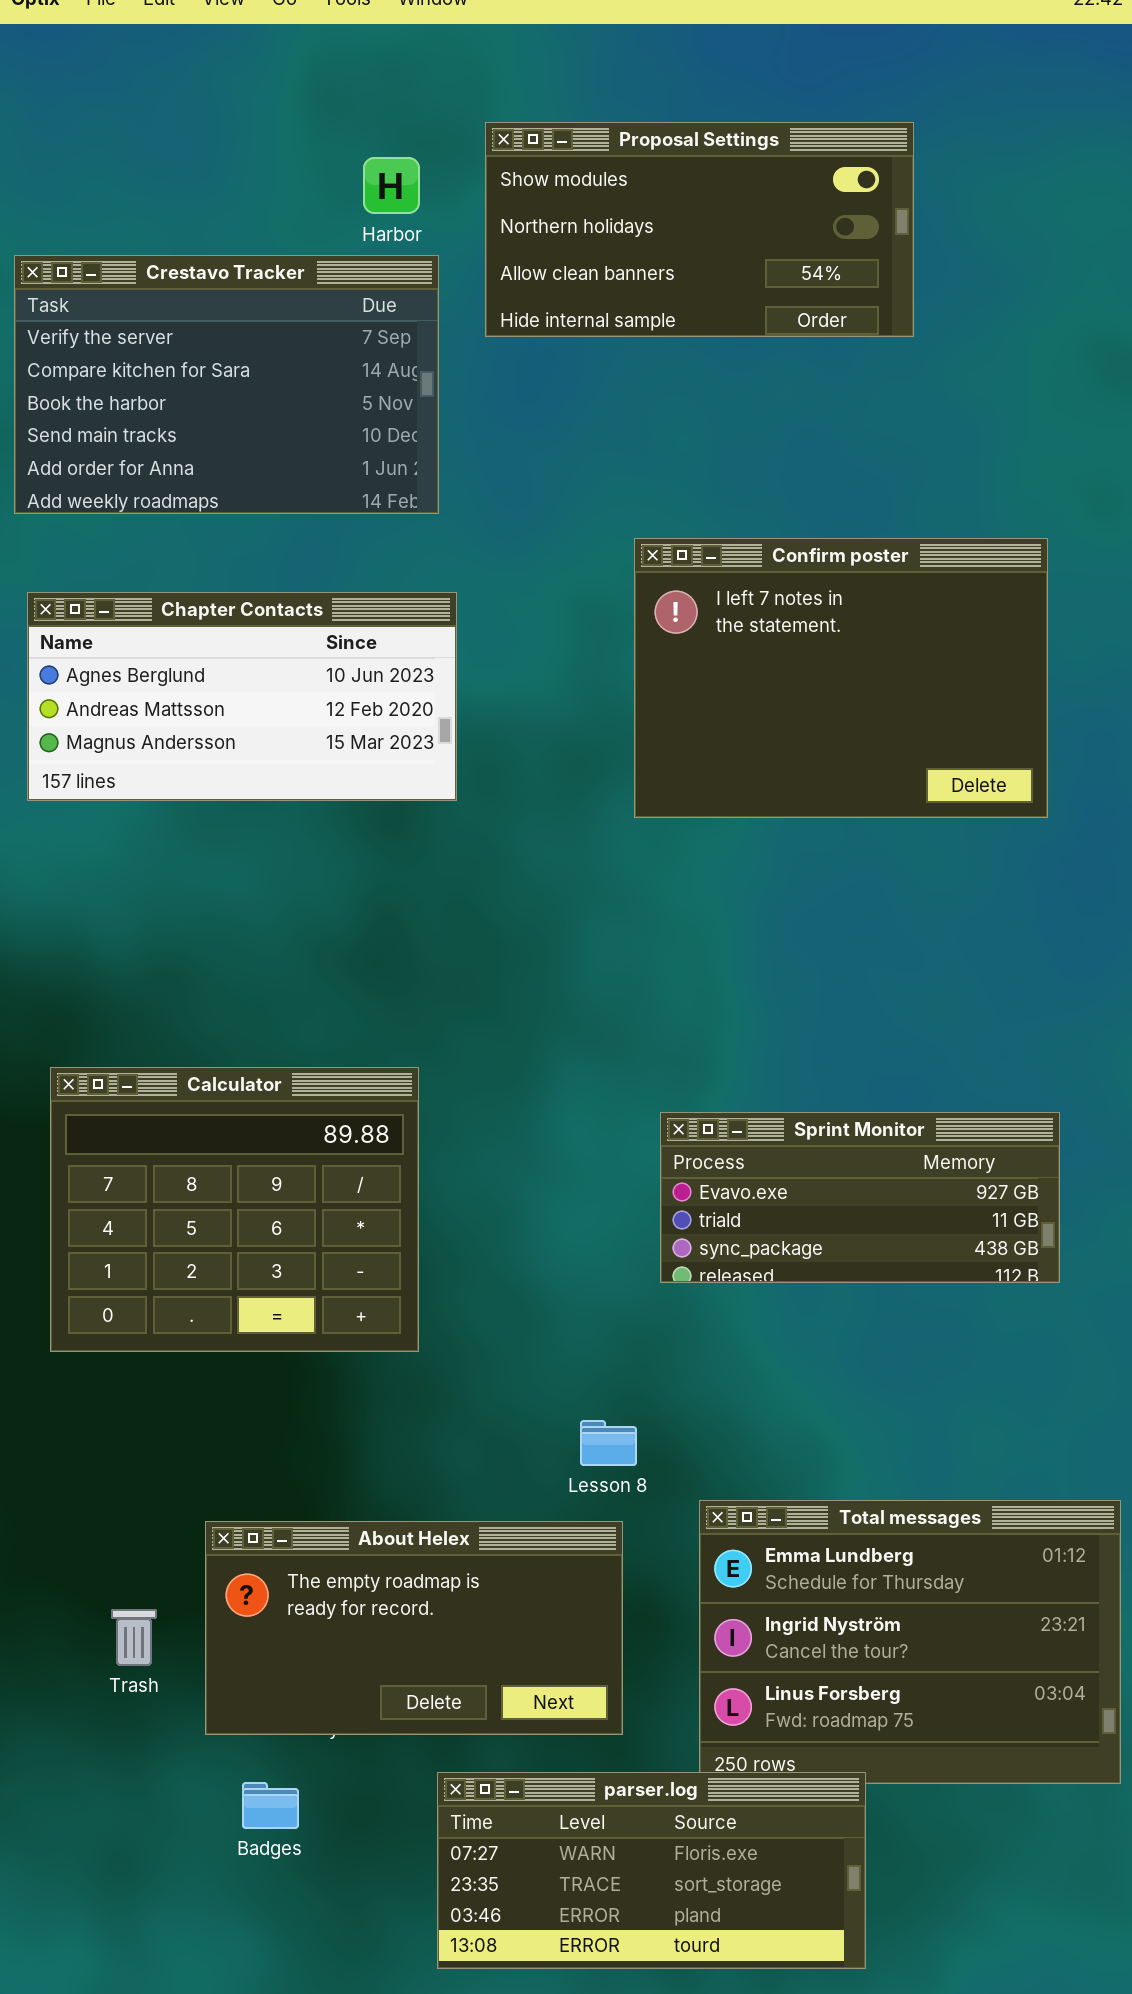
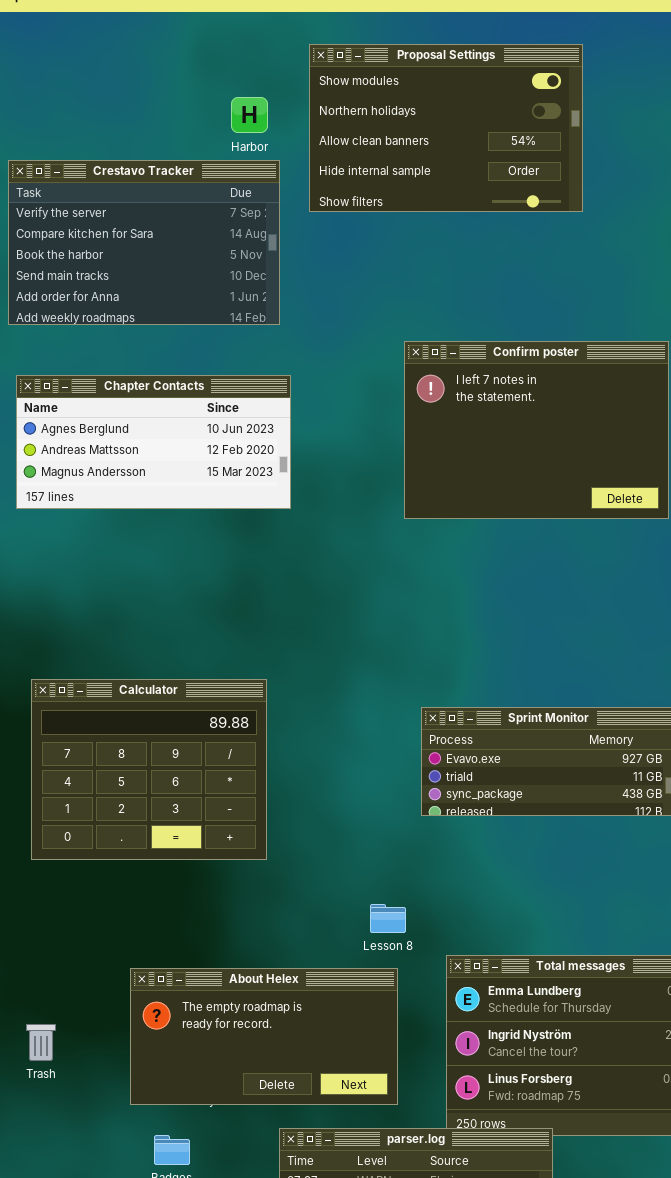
Proposal Settings: [485,122,914,337] -> [309,44,583,212], resized
Trash: [111,1609,157,1666] -> [26,1024,56,1061], moved

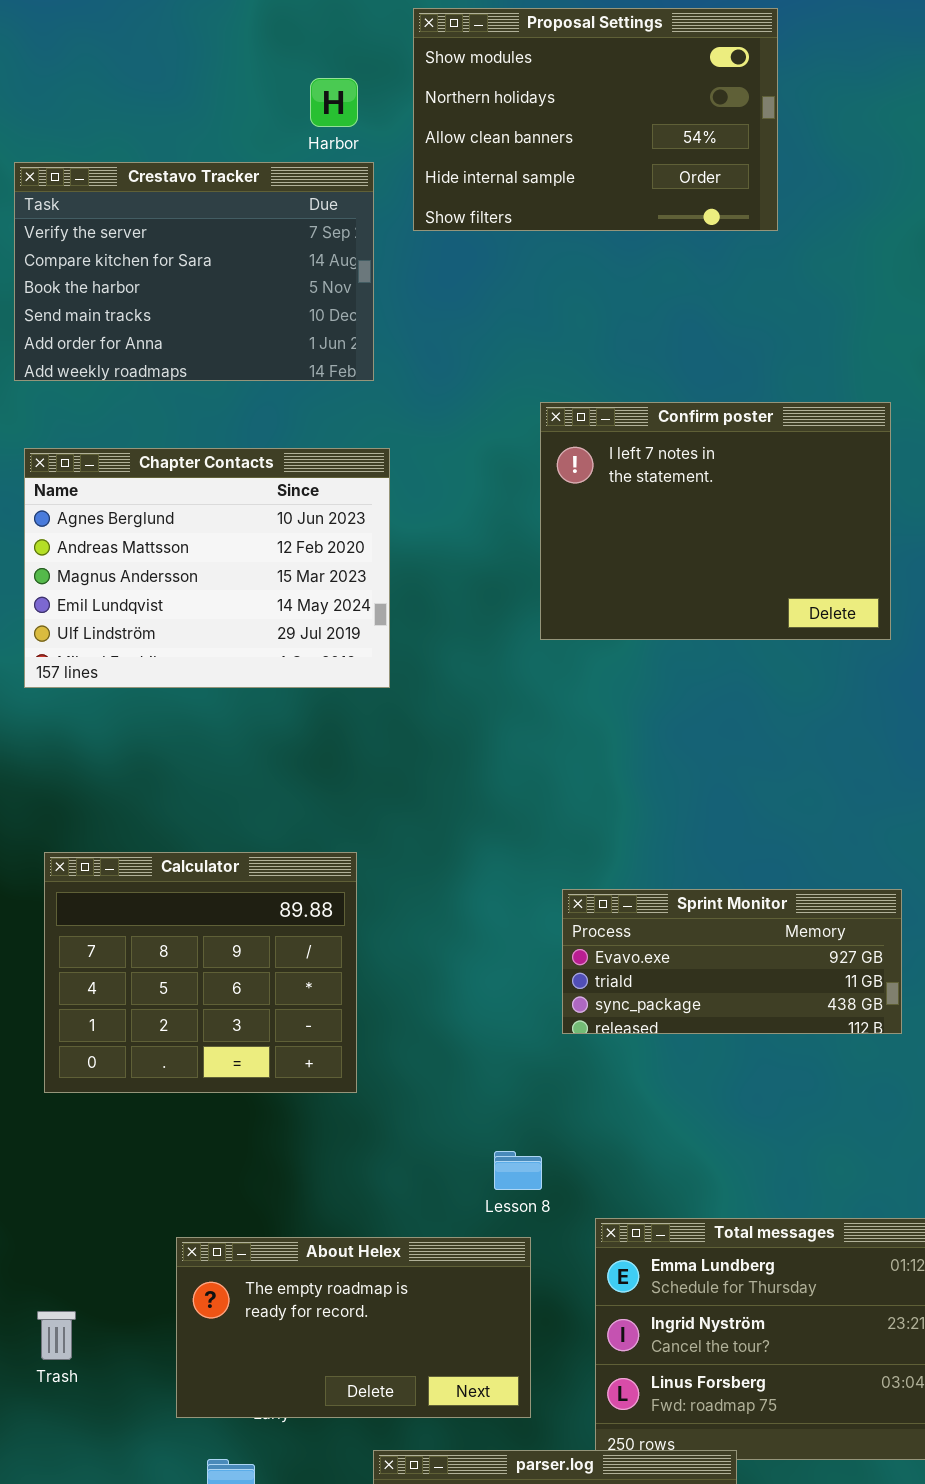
Chapter Contacts: [16,375,291,509] -> [24,448,390,688], resized

